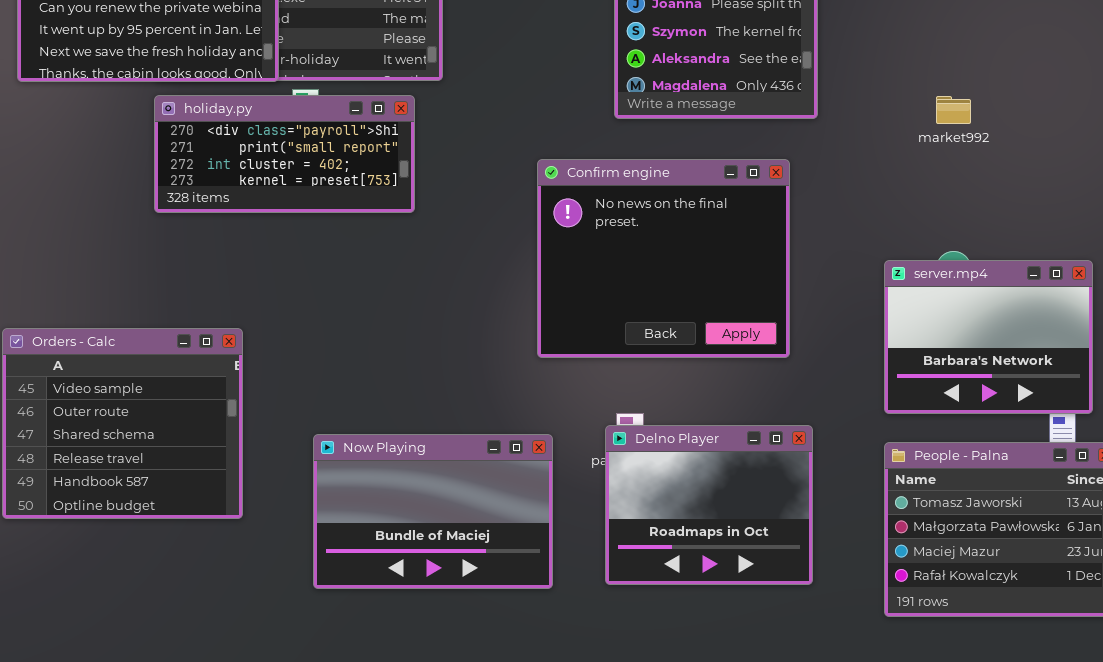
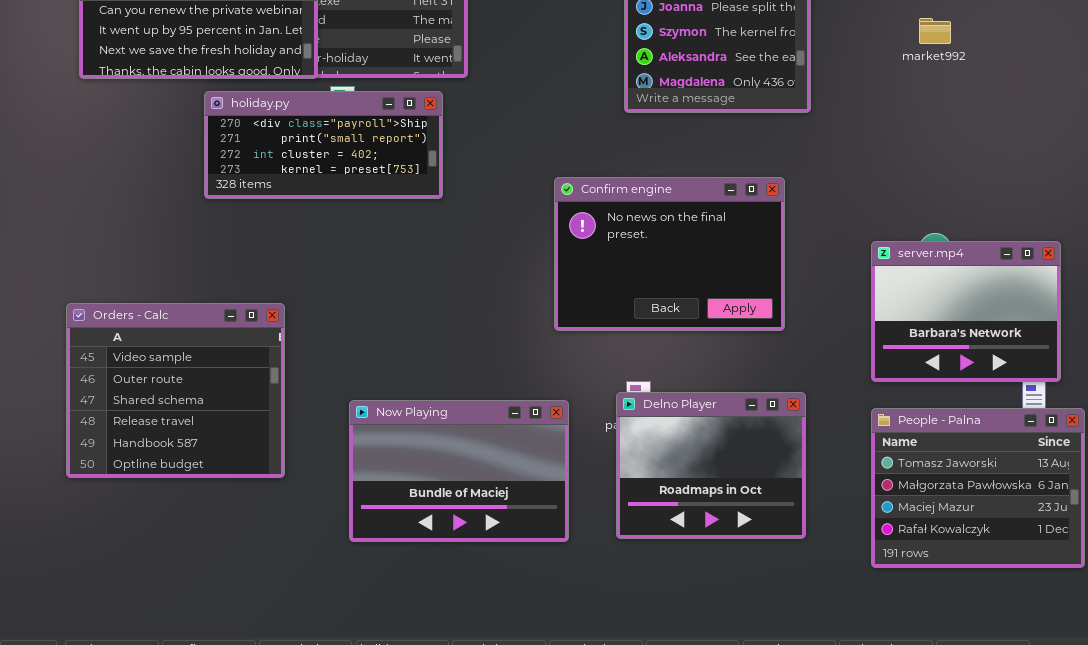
market992: [936,96,971,124] -> [919,18,951,44], moved
Confirm engine: [537,159,790,358] -> [554,177,785,331], resized

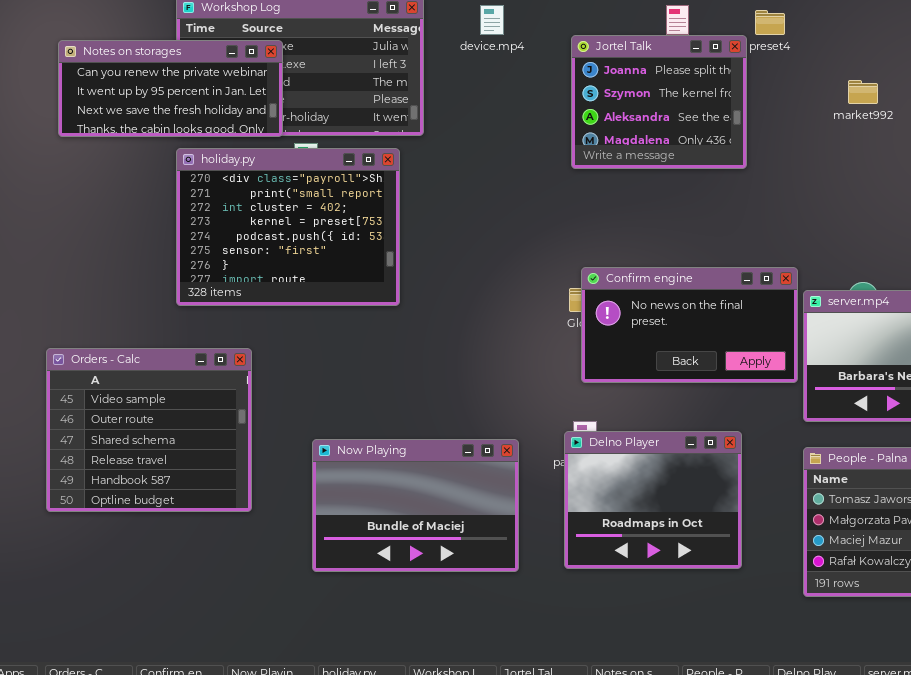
holiday.py: [204,91,443,199] -> [176,148,400,306], resized
Confirm engine: [554,177,785,331] -> [581,267,798,383], moved, resized

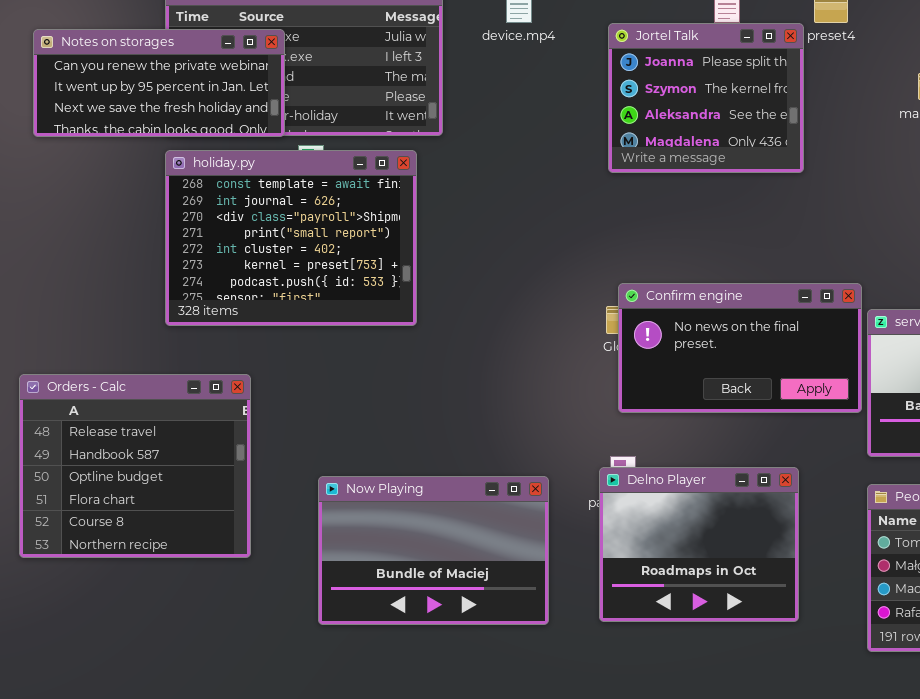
holiday.py: [176,148,400,306] -> [165,150,417,326], scrolled up 2 rows
Orders - Calc: [46,348,252,512] -> [19,374,251,558], scrolled down 3 rows

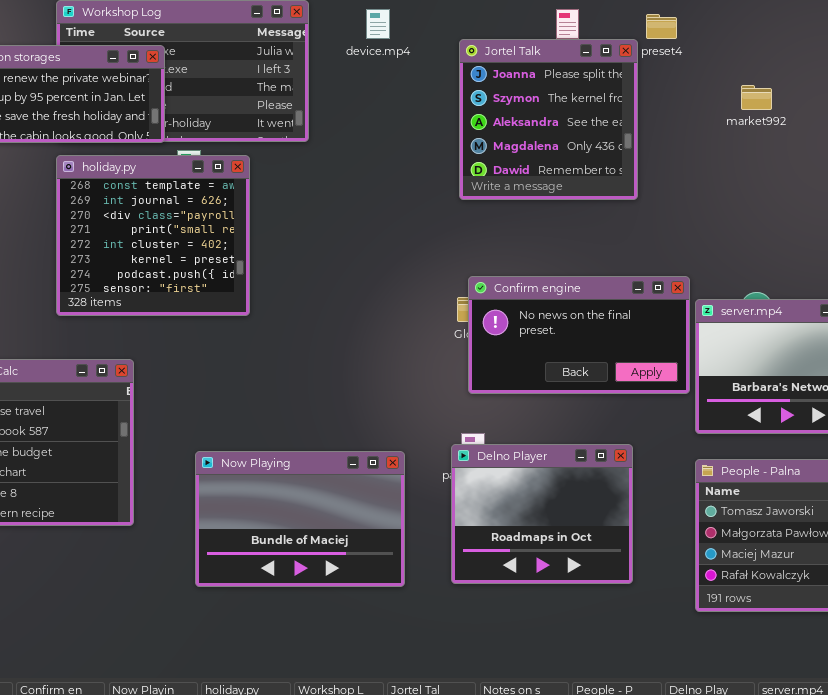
Jortel Talk: [608,23,804,173] -> [459,39,638,200], resized
holiday.py: [165,150,417,326] -> [56,155,250,316], resized

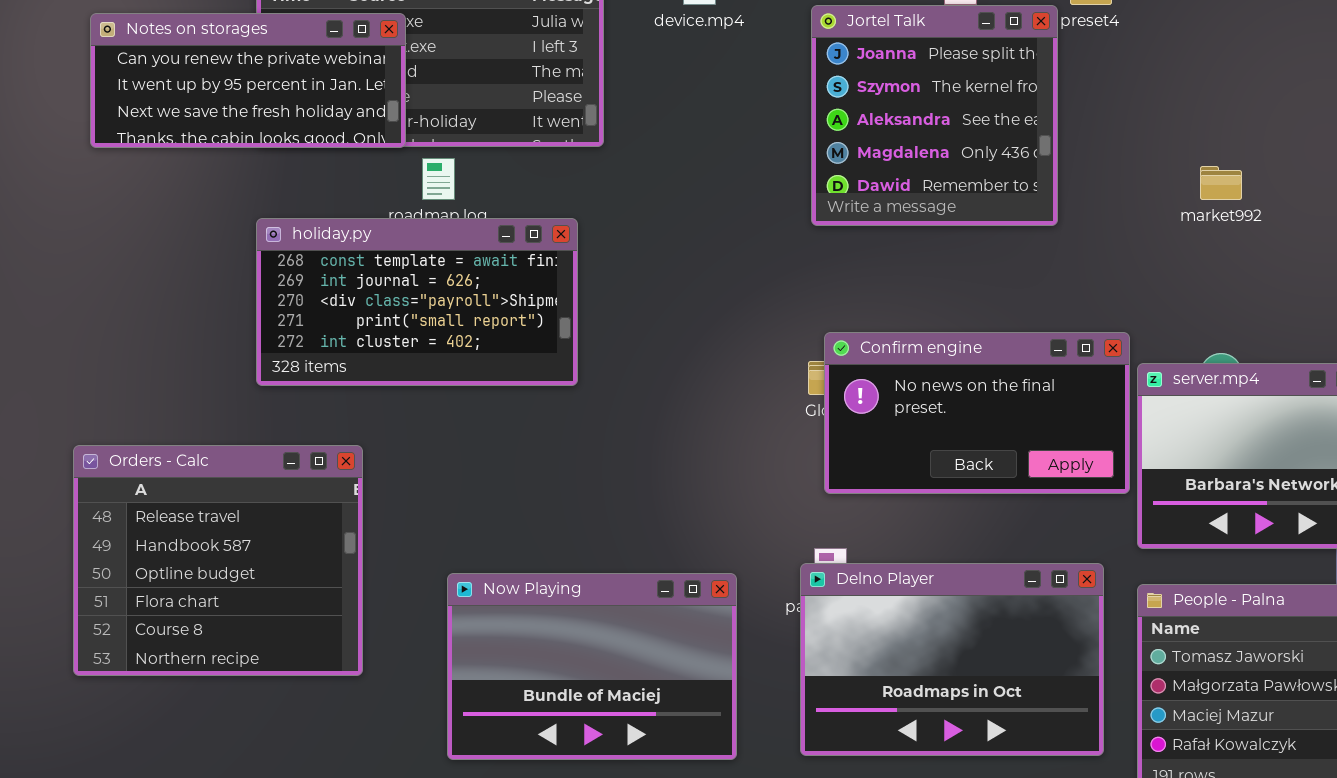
market992: [741,85,772,110] -> [1200,166,1242,200], moved
holiday.py: [56,155,250,316] -> [256,218,578,386], resized
Delno Player: [451,444,633,584] -> [800,563,1104,756], resized

